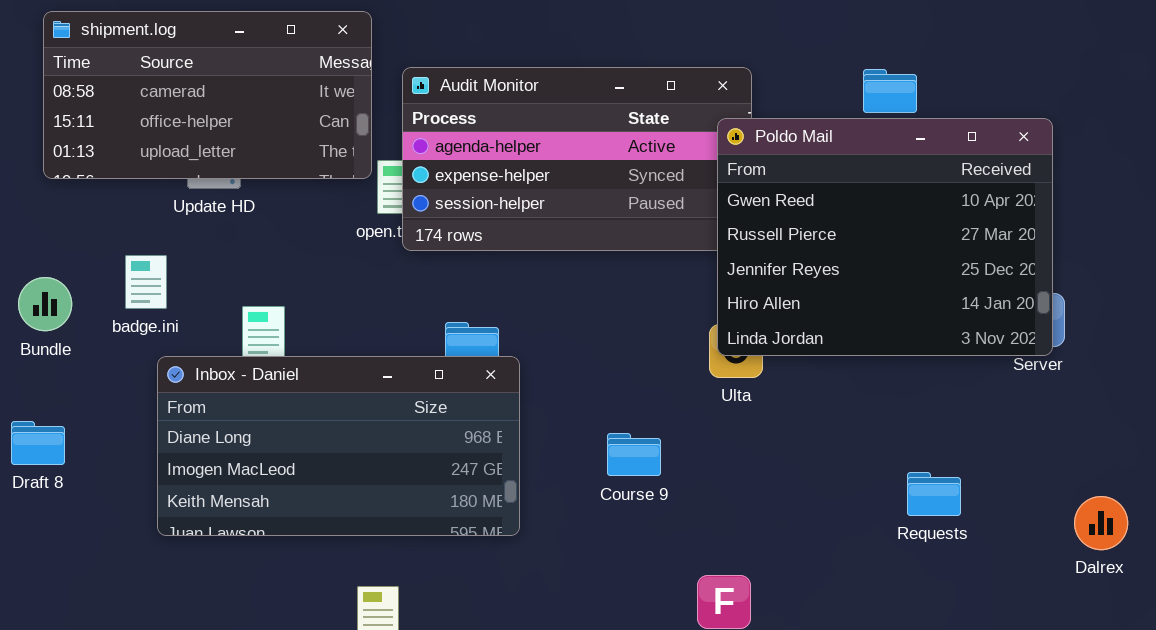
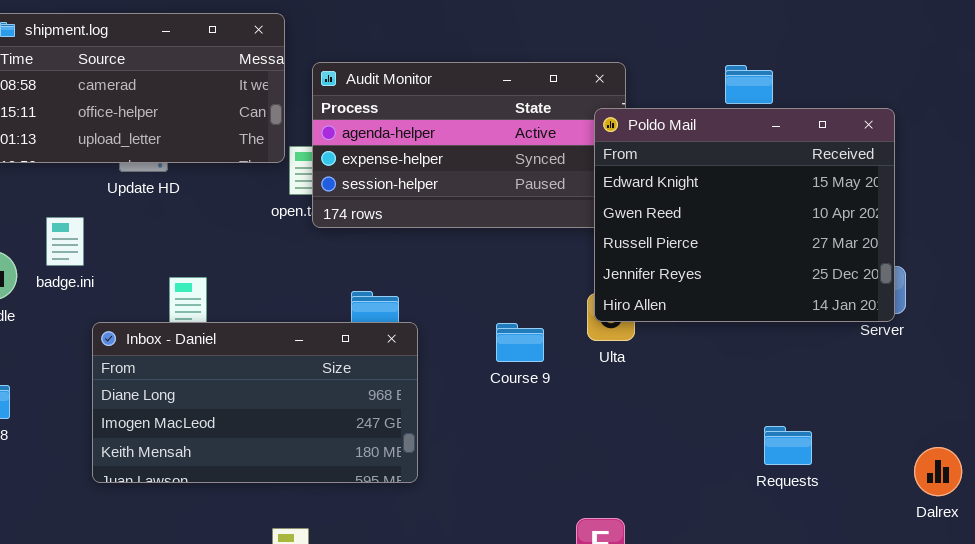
Poldo Mail: [717,118,1053,356] -> [594,108,895,322], scrolled up 1 row
badge.ini: [125,255,167,309] -> [46,217,84,266], moved
Course 9: [607,433,661,476] -> [496,323,544,362], moved

